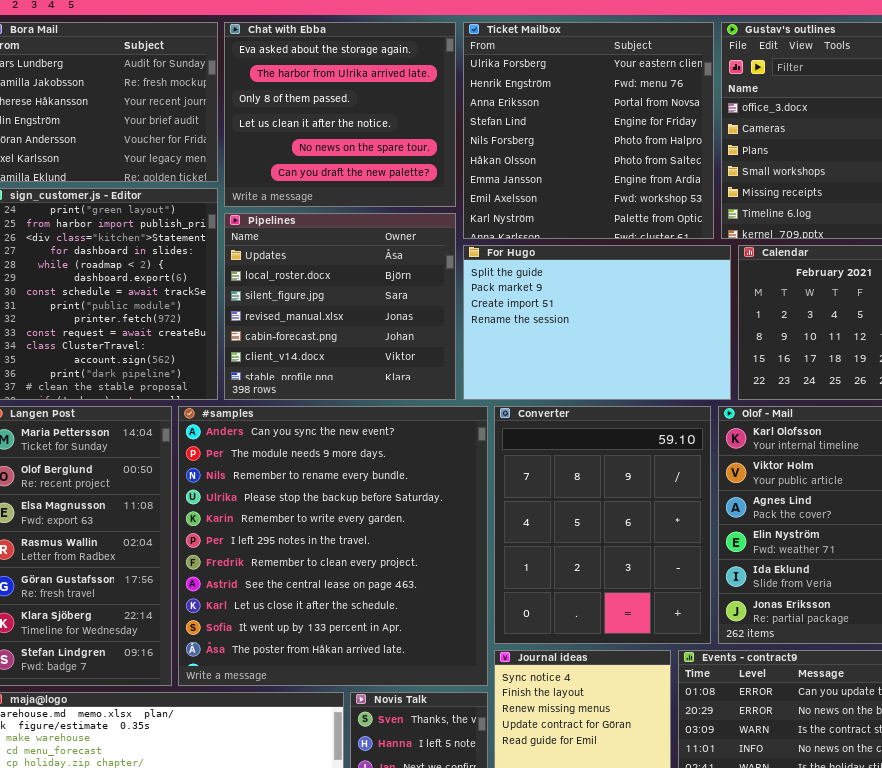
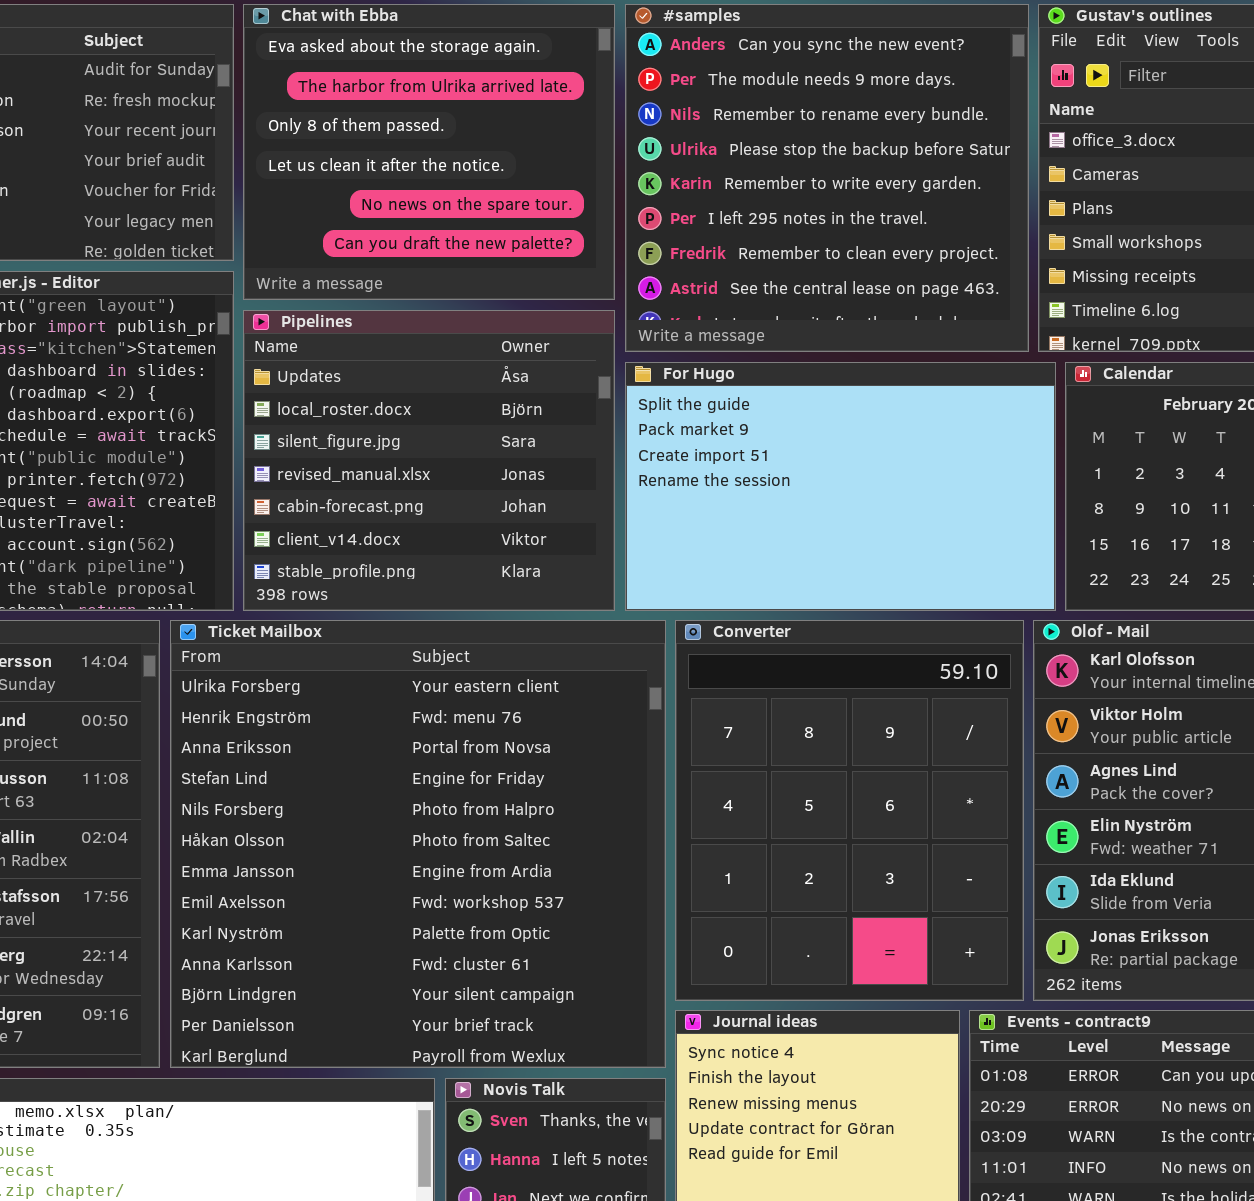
Ticket Mailbox: [463,22,714,239] -> [170,620,666,1068], moved, resized
#samples: [178,406,488,686] -> [625,4,1029,352], moved, resized

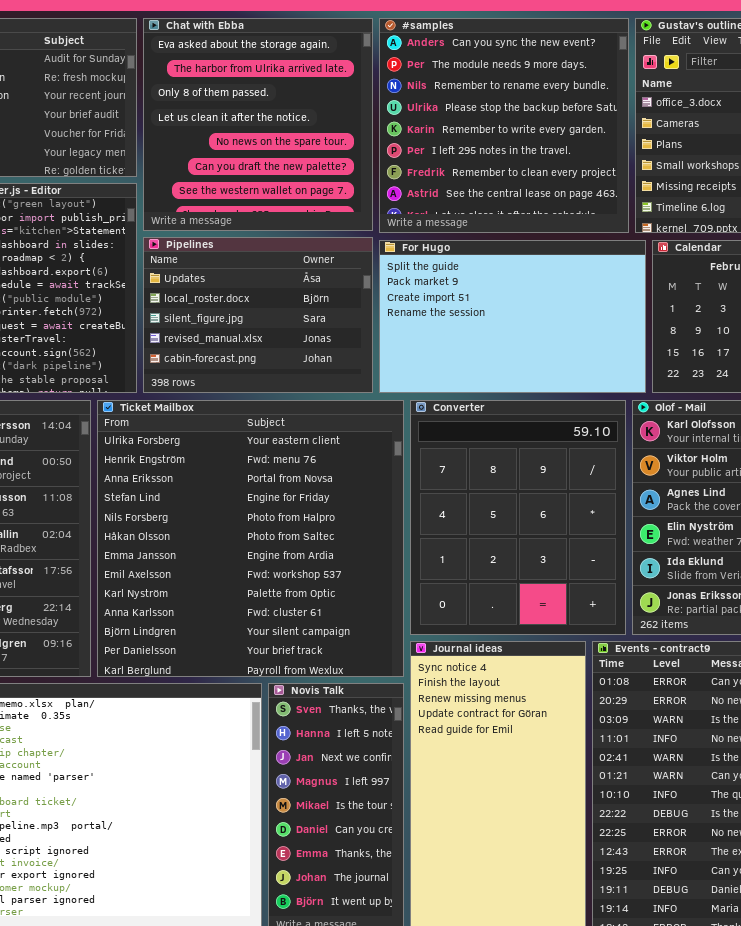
Chat with Ebba: [243,4,615,300] -> [143,18,373,231], resized
Pipelines: [243,310,615,611] -> [143,237,373,393], resized

